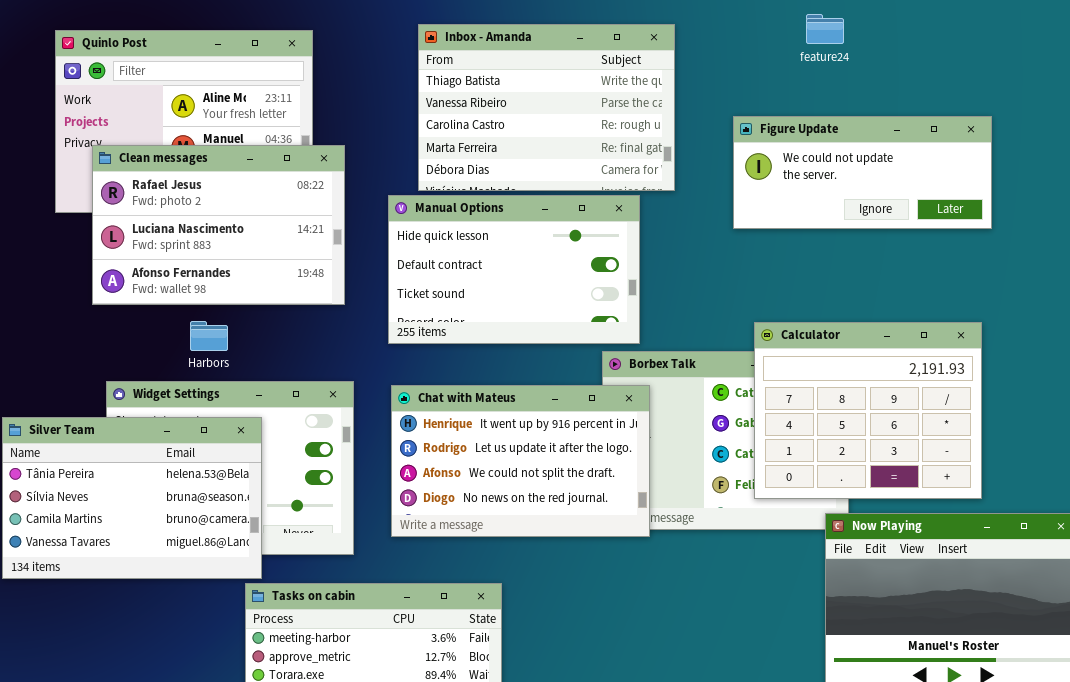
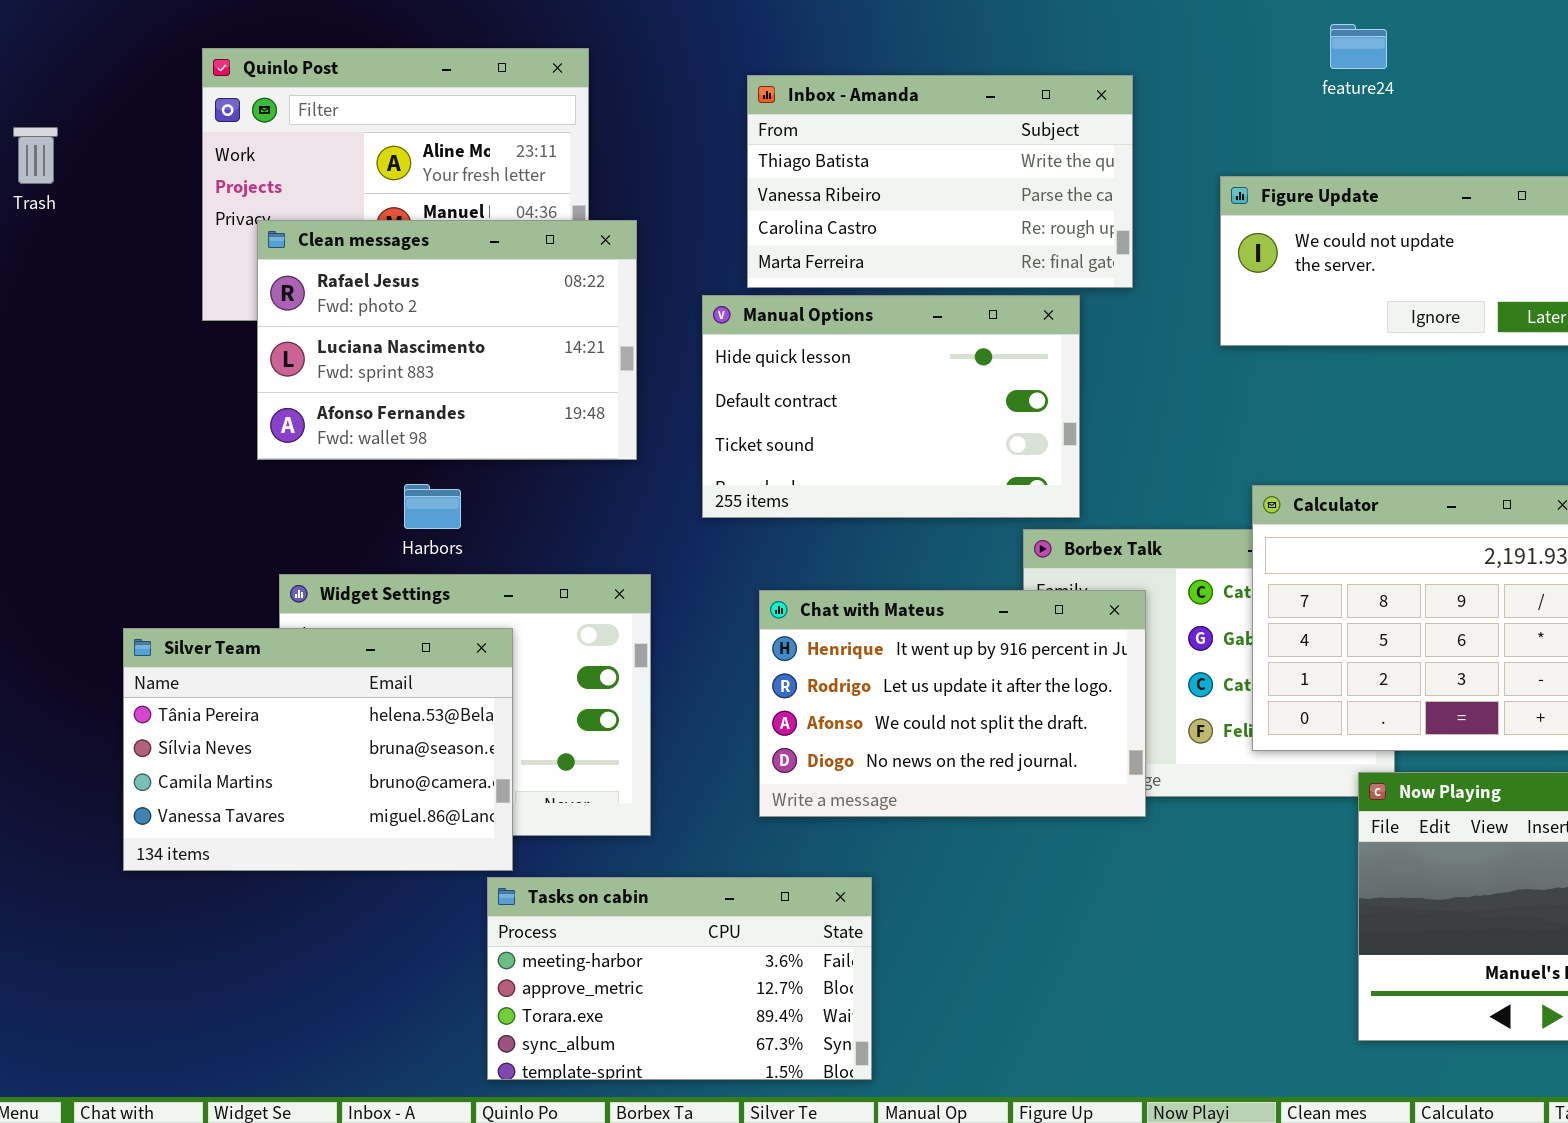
Inbox - Amanda: [418,24,675,191] -> [747,75,1133,288], resized
Chat with Mateus: [391,385,650,537] -> [759,590,1146,817], moved

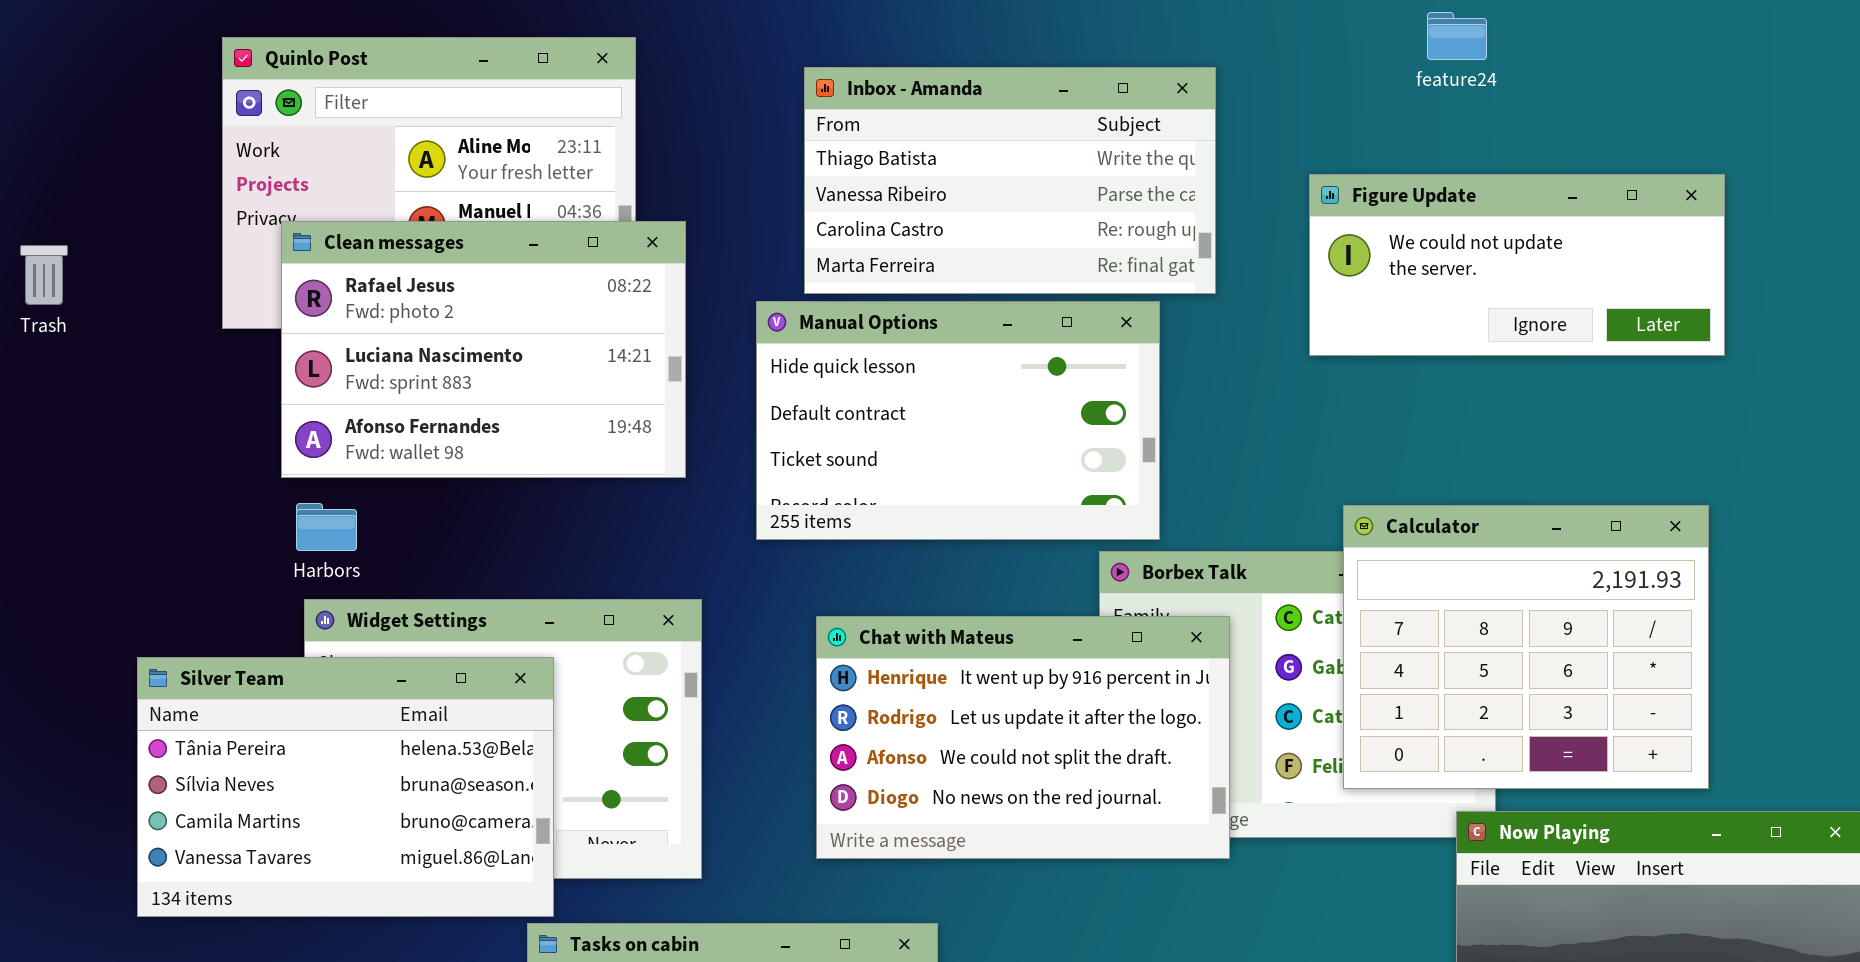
Trash: [13,127,58,184] -> [20,245,68,305], moved
Harbors: [404,484,461,529] -> [296,503,357,551], moved

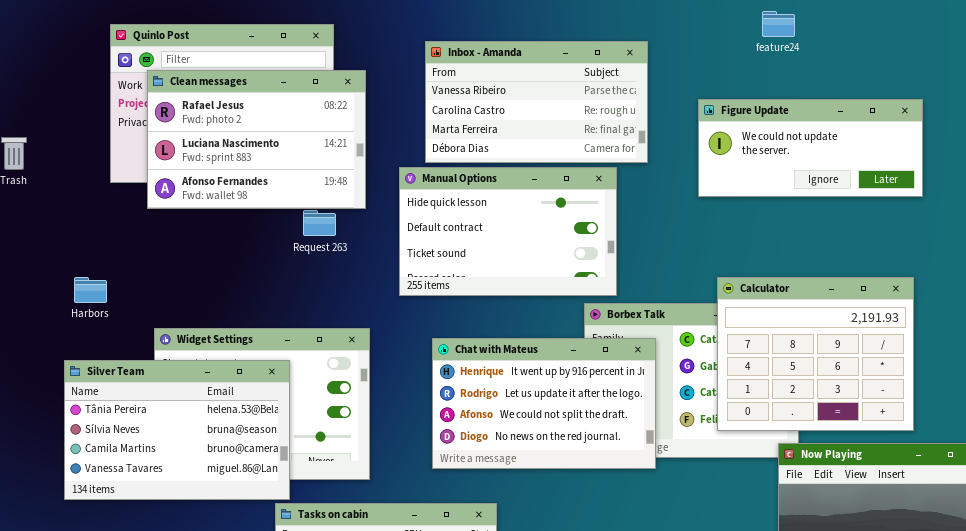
Inbox - Amanda: [804,67,1216,294] -> [425,41,648,163], scrolled down 1 row
Clean messages: [281,221,686,478] -> [147,70,366,209], moved
Harbors: [296,503,357,551] -> [74,277,107,303], moved

